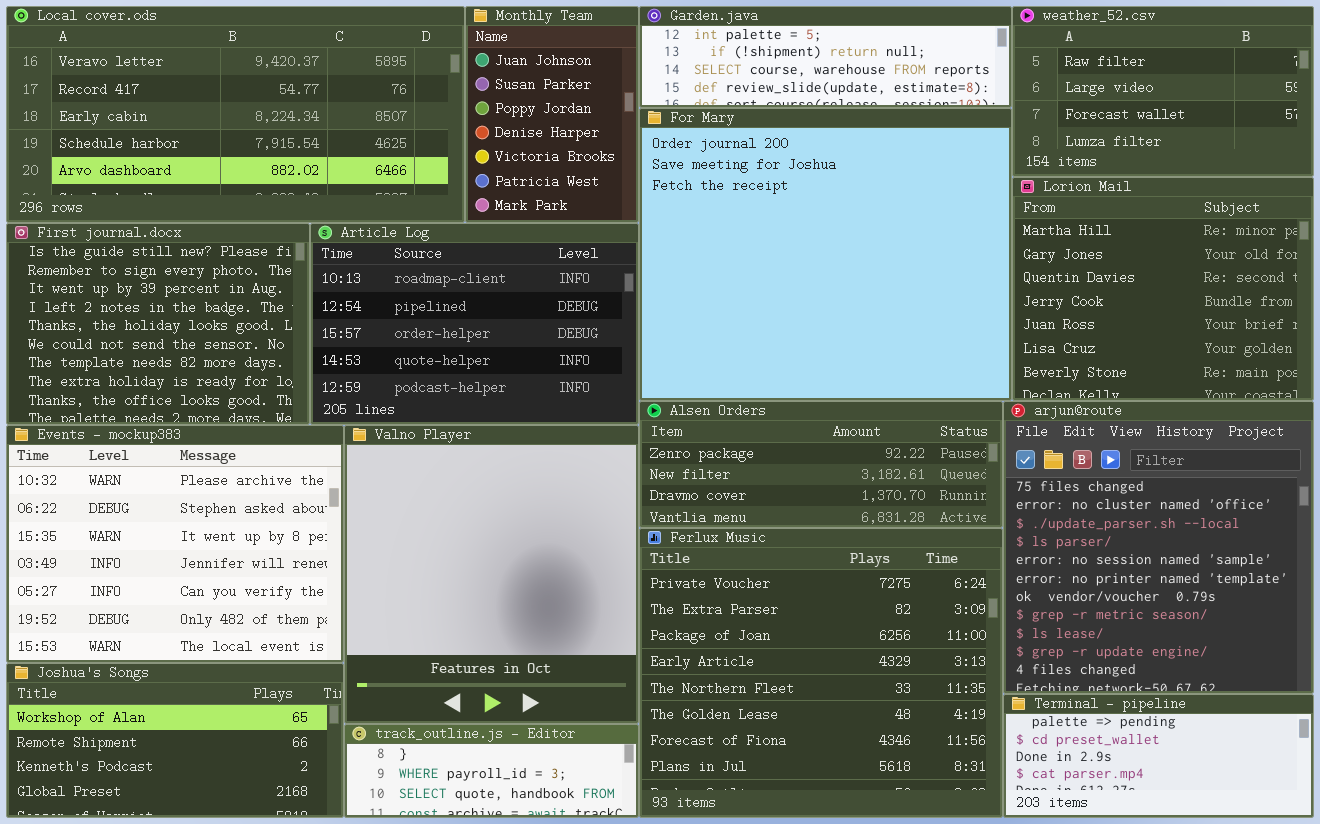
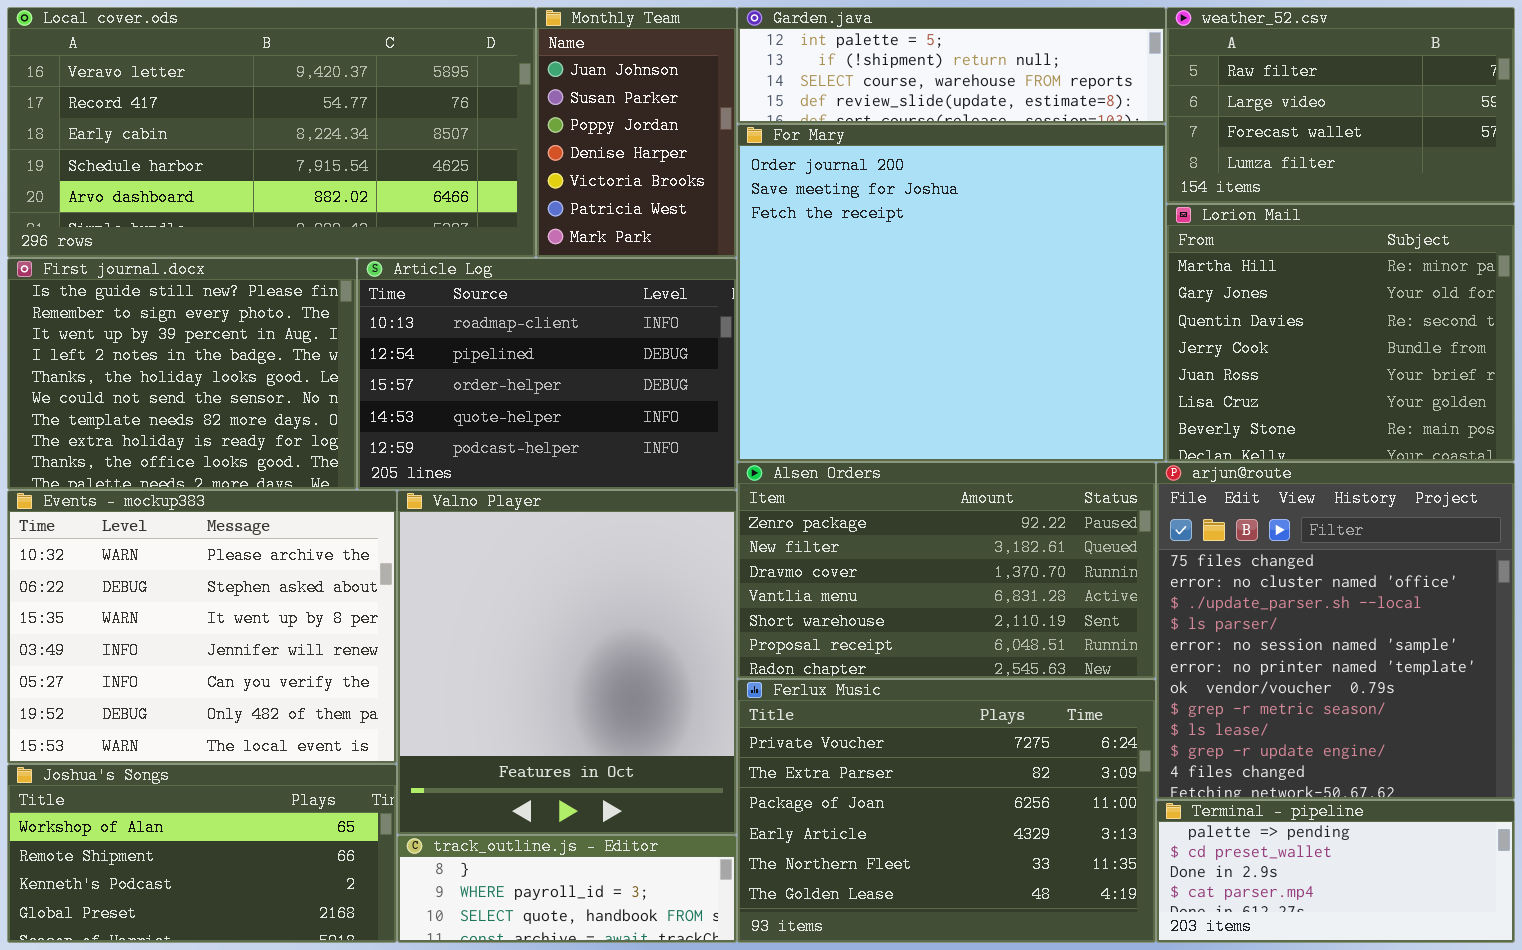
Alsen Orders: [639,401,1003,528] -> [737,462,1156,679], resized
Ferlux Music: [639,528,1003,818] -> [737,679,1156,943], resized

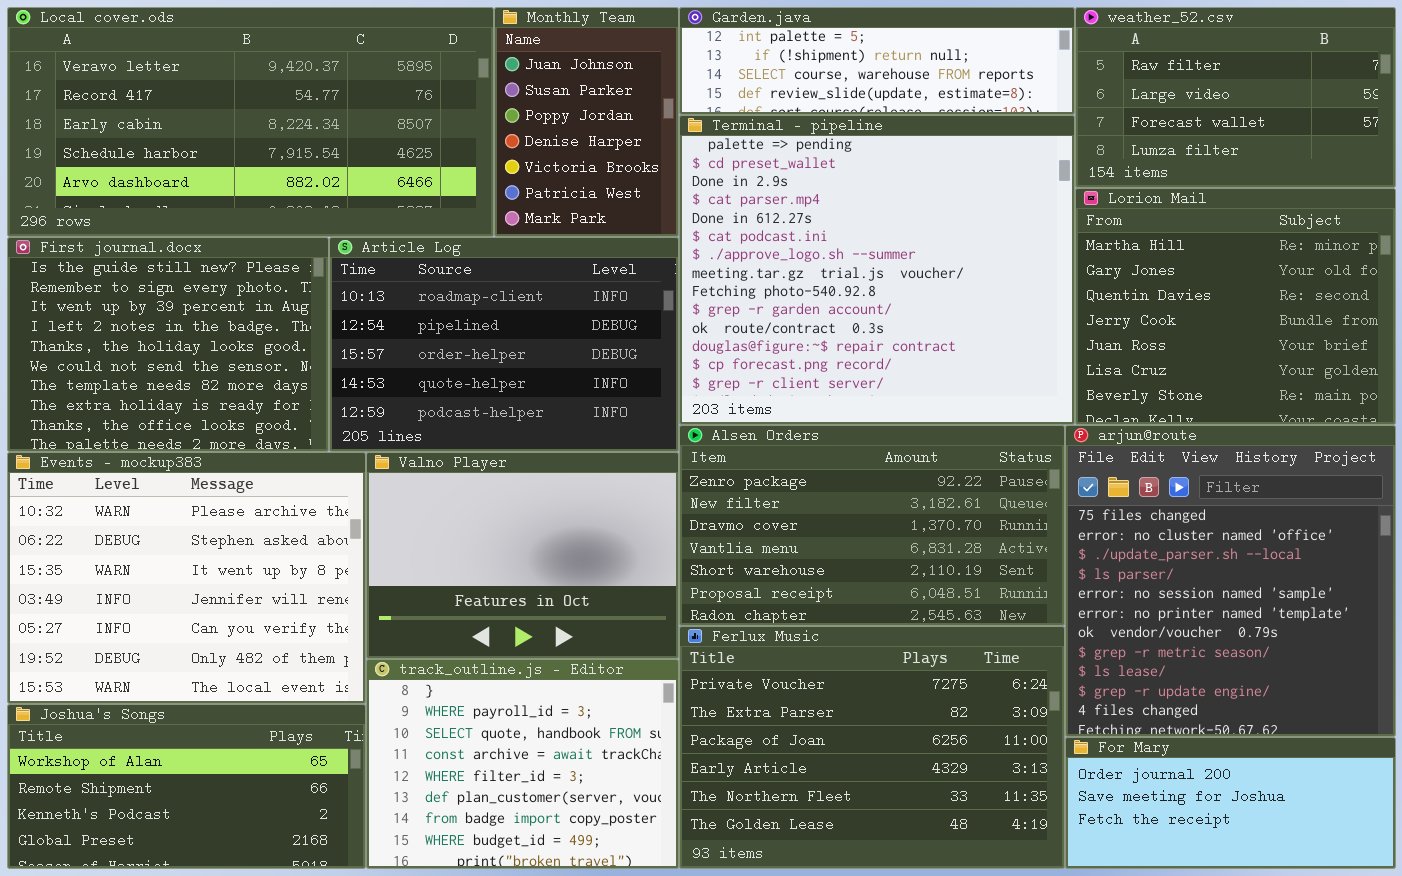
For Mary: [737,124,1166,462] -> [1065,737,1396,869], moved, resized
Valno Player: [397,490,737,835] -> [366,452,679,659], resized
Terminal - pipeline: [1156,800,1515,943] -> [679,115,1075,425], moved, resized
track_outline.js - Editor: [397,835,737,943] -> [366,659,679,869], resized

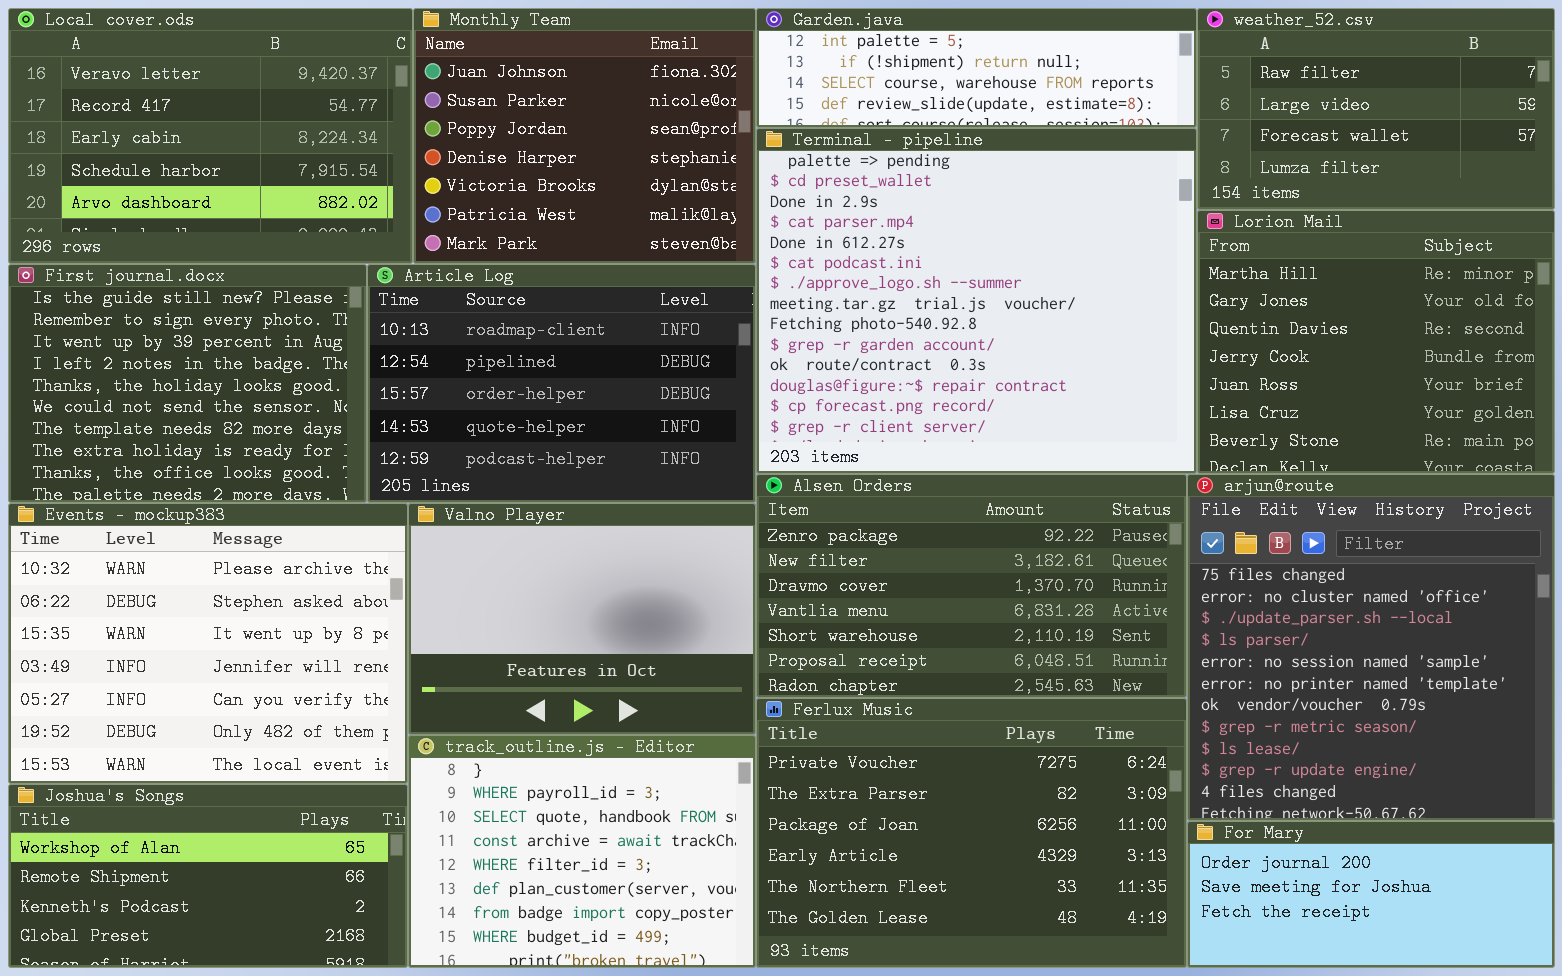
Local cover.ods: [7,7,494,237] -> [8,8,413,264], resized
Monthly Team: [494,7,679,237] -> [413,8,756,264], resized

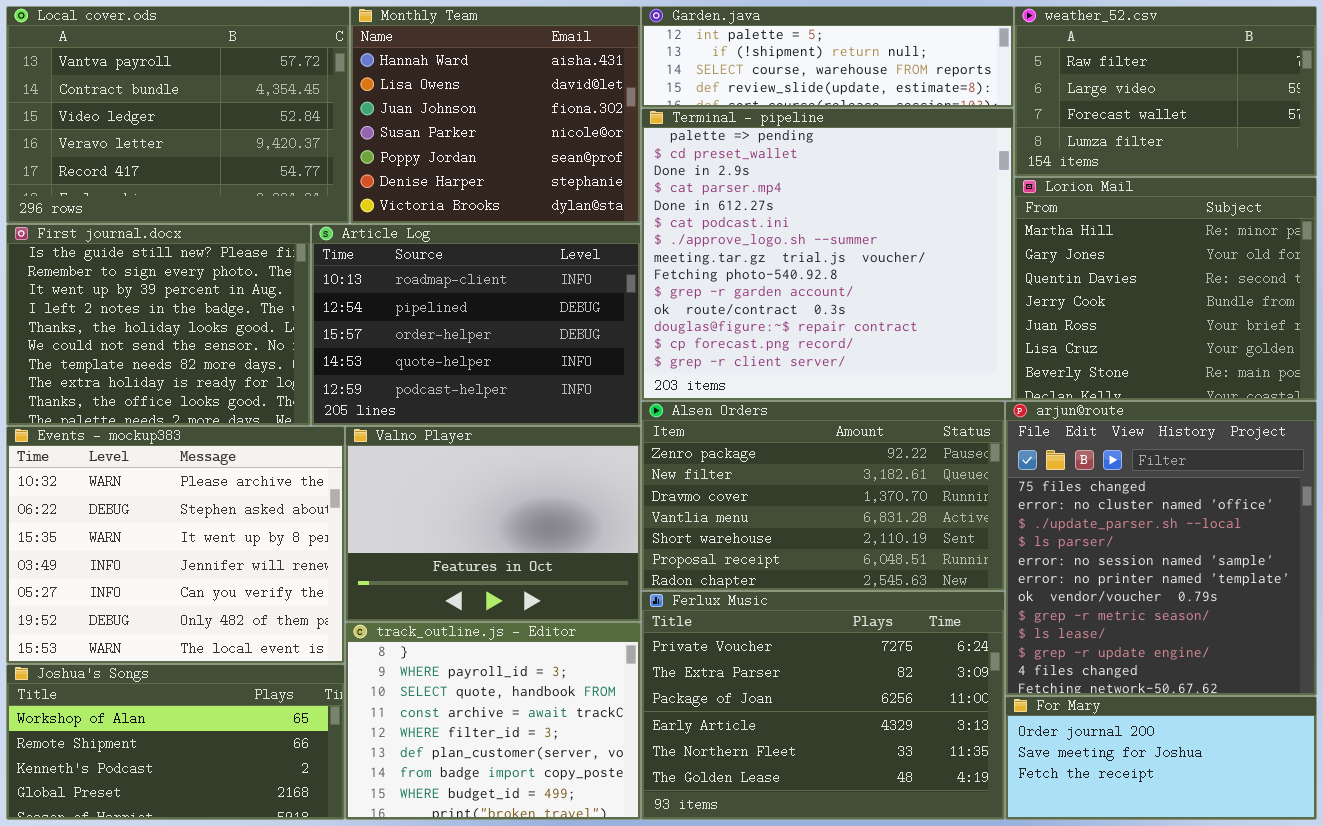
Local cover.ods: [8,8,413,264] -> [6,6,350,224], scrolled up 3 rows
Monthly Team: [413,8,756,264] -> [350,6,641,224], scrolled up 2 rows

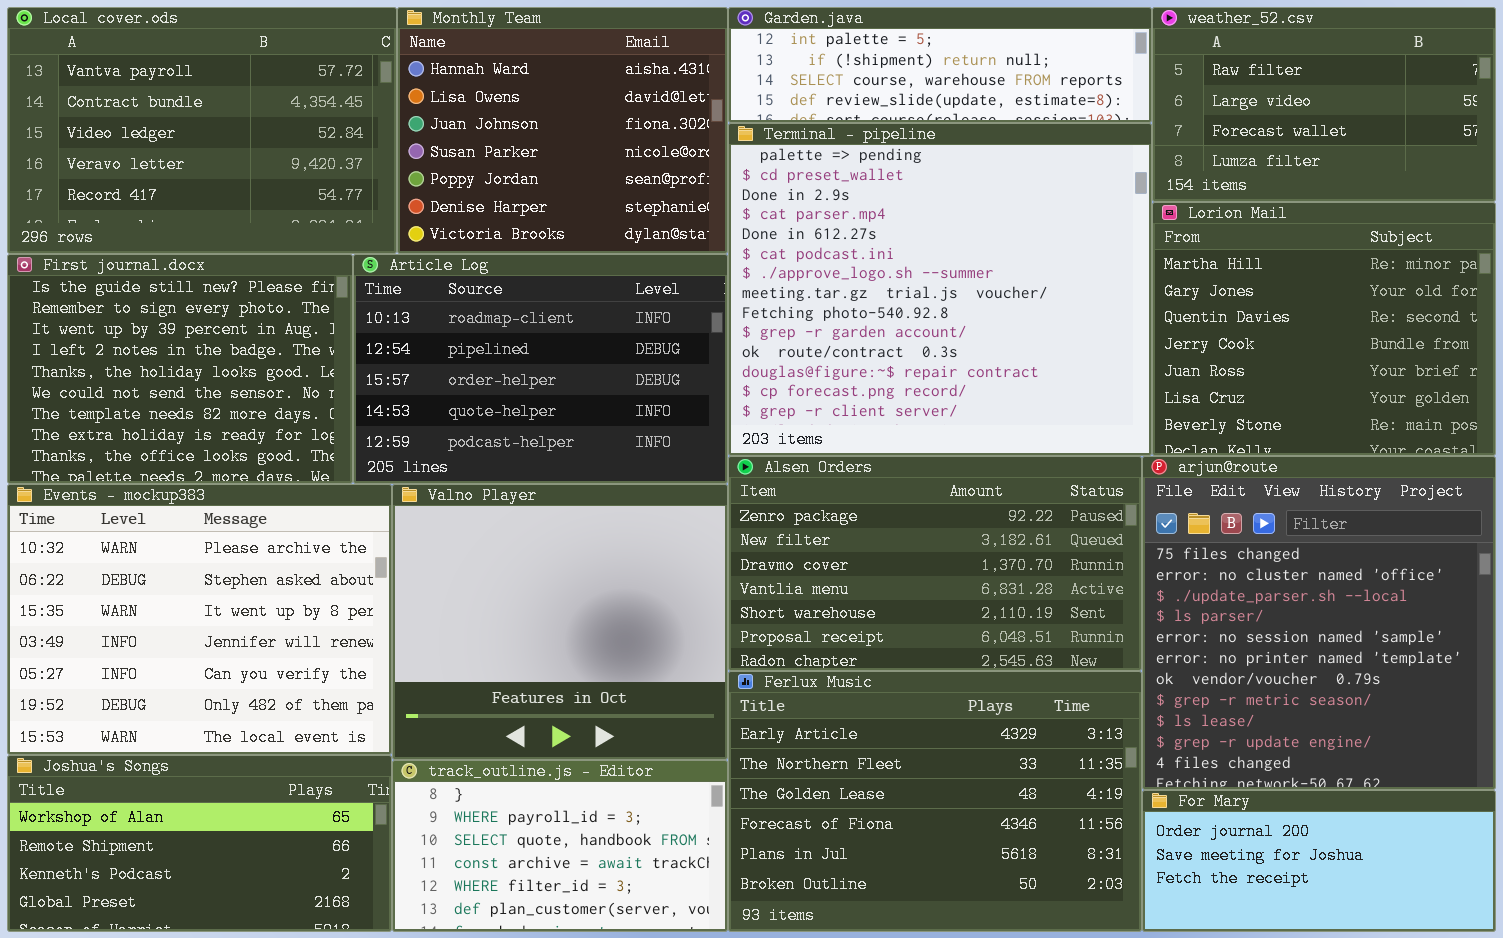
Valno Player: [345,426,641,622] -> [392,484,728,760], resized
Ferlux Music: [641,591,1005,820] -> [728,671,1142,932], scrolled down 3 rows
track_outline.js - Editor: [345,622,641,820] -> [392,760,728,932], resized

